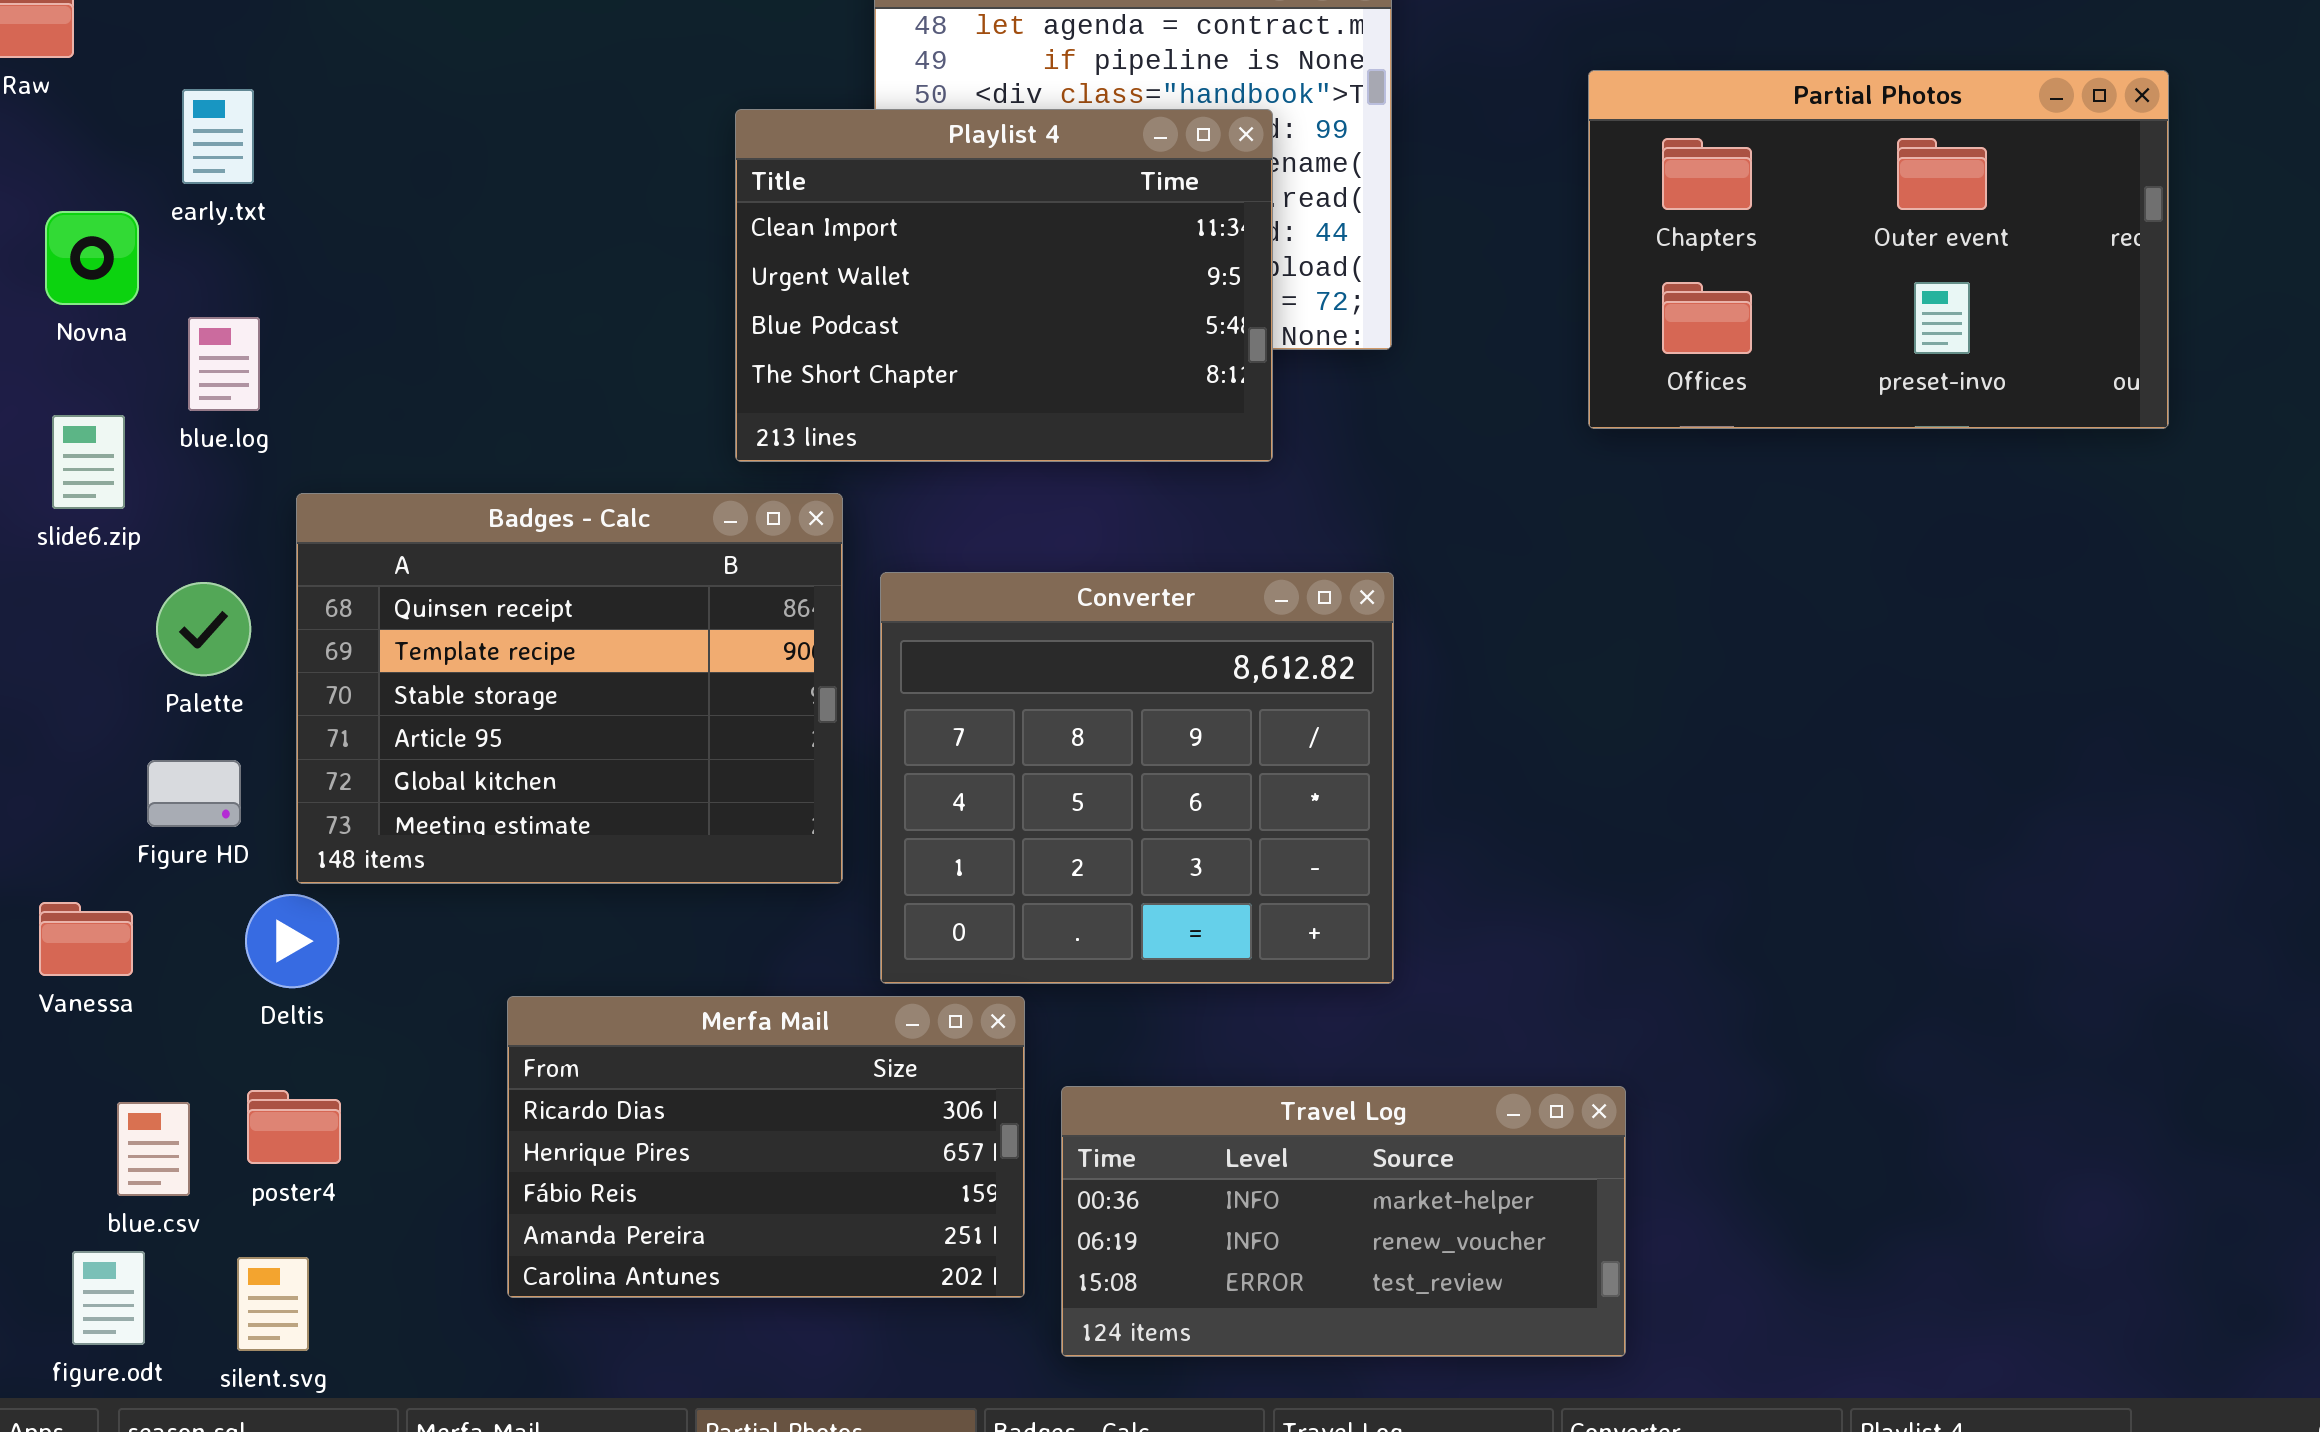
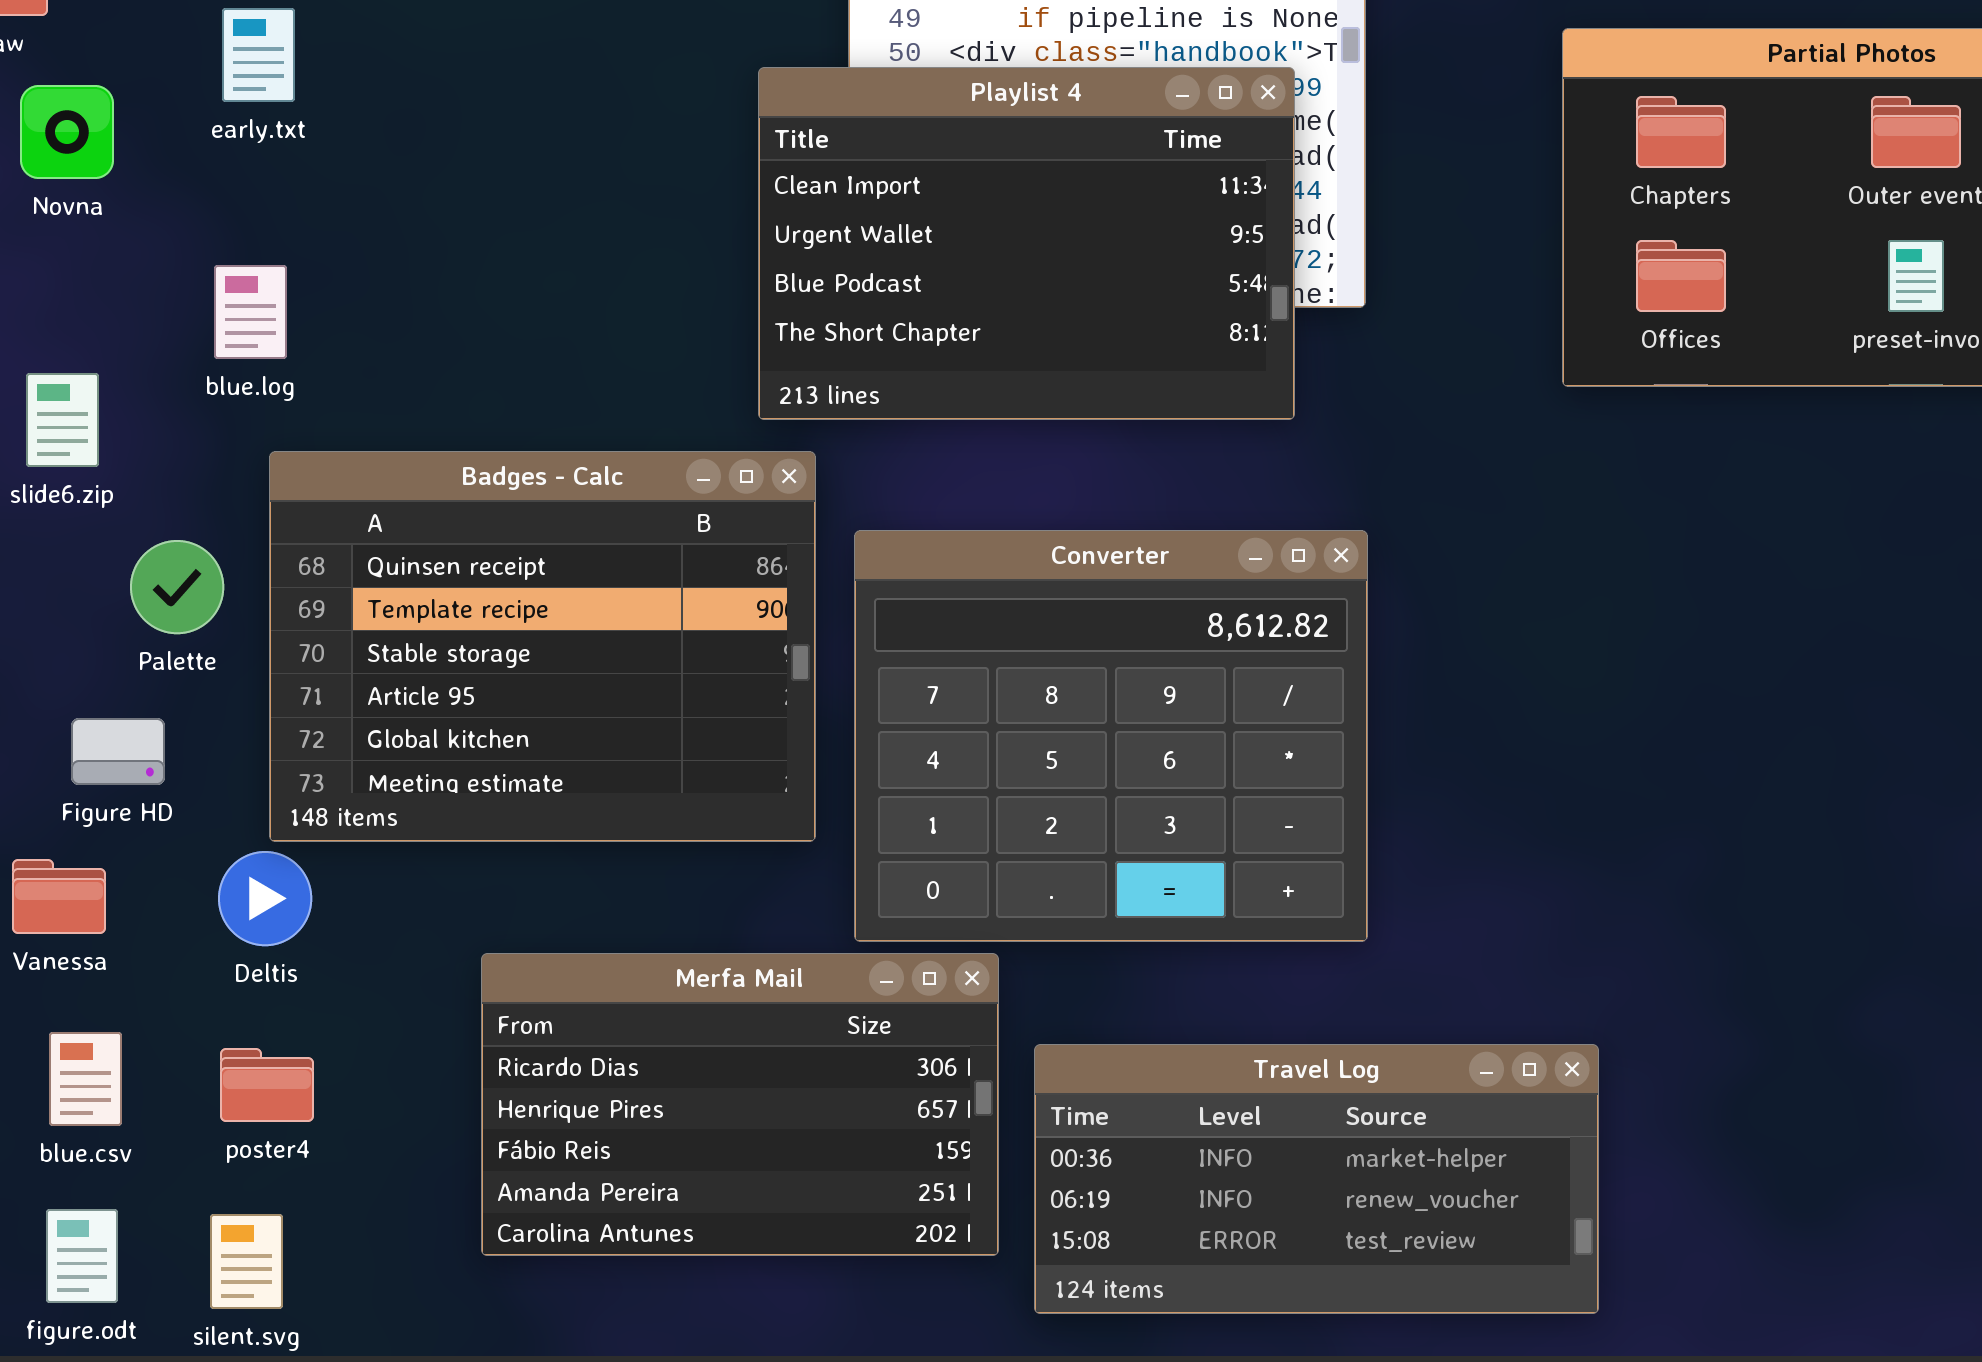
early.txt: [182,89,254,184] -> [222,8,295,102], moved
Playlist 4: [735,109,1273,462] -> [758,67,1295,420], moved
Novna: [45,211,139,305] -> [20,85,114,179], moved
blue.log: [188,317,260,411] -> [214,265,287,359], moved
Figure HD: [147,760,241,827] -> [71,718,165,785], moved
blue.csv: [117,1102,190,1196] -> [49,1032,122,1126], moved

